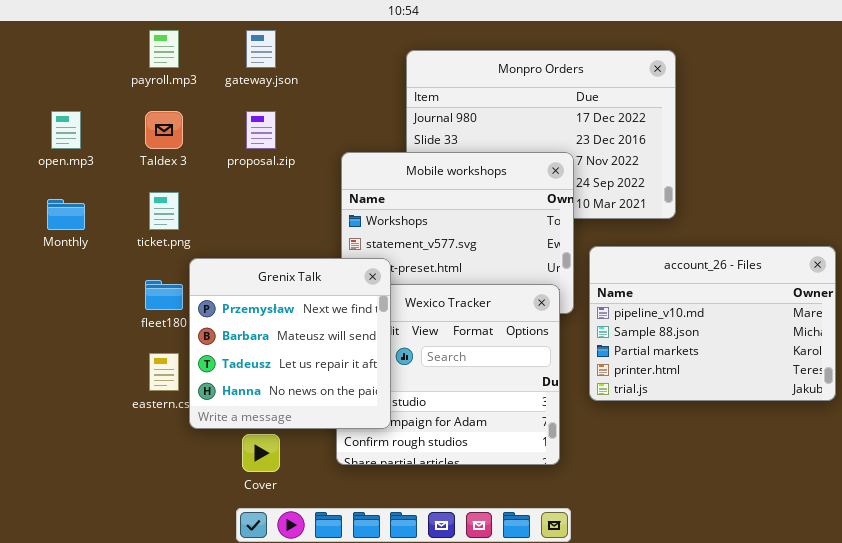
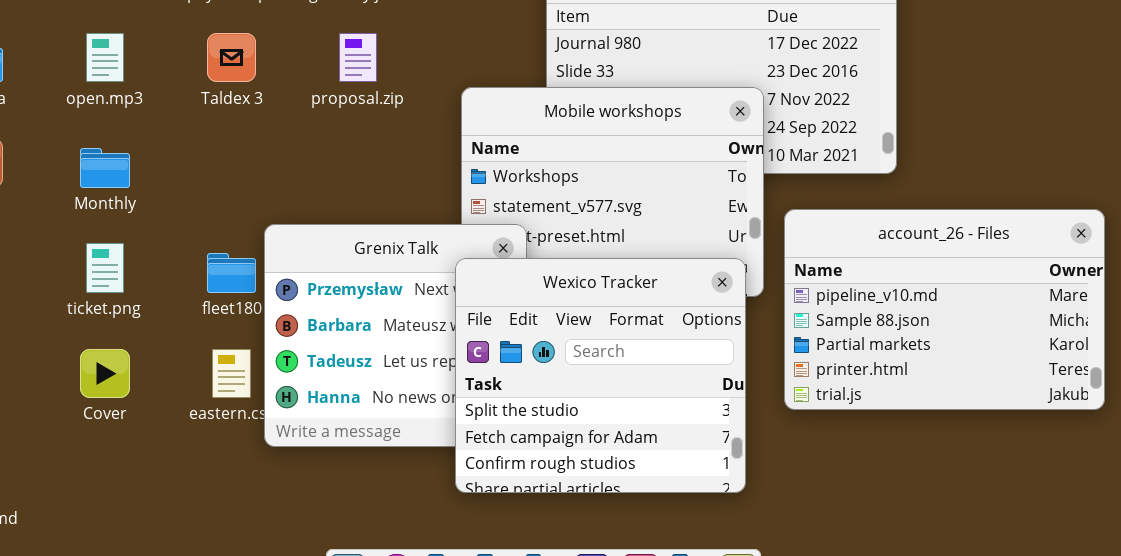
ticket.png: [149,192,179,230] -> [86,243,124,293], moved
Wexico Tracker: [336,284,560,465] -> [455,258,746,493], raised
Cover: [242,434,280,472] -> [80,349,130,398], moved

